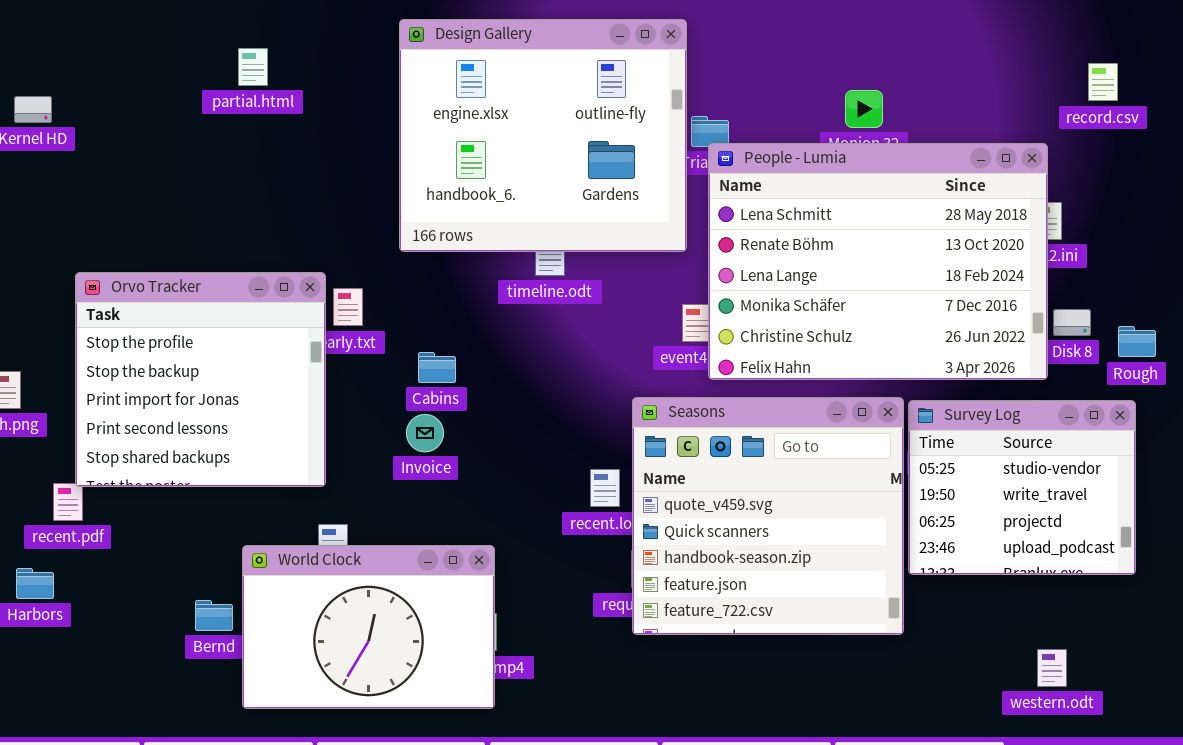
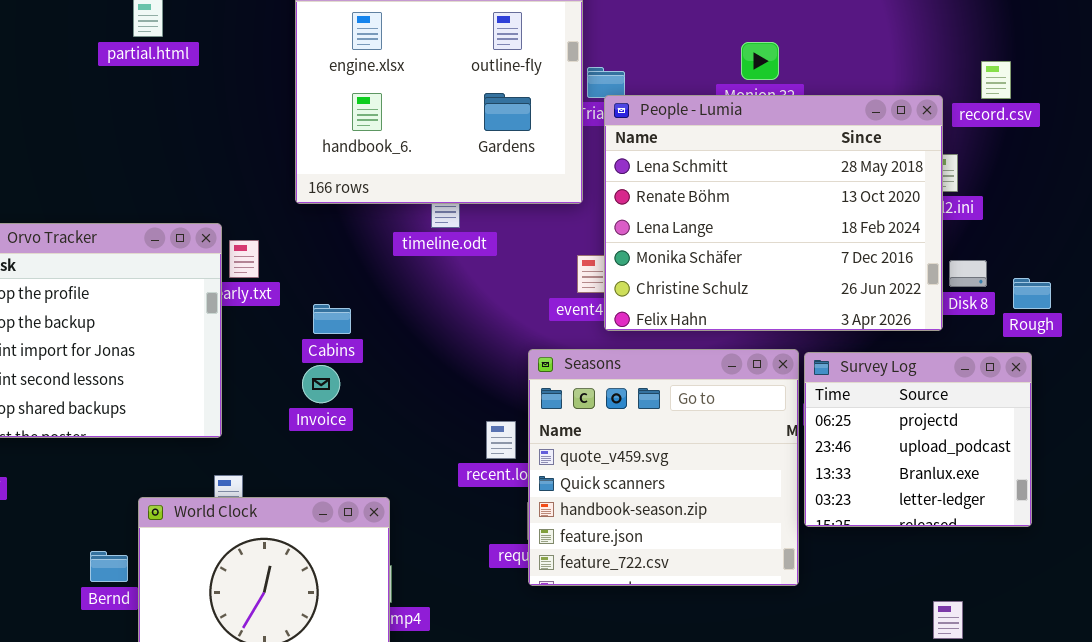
record.csv: [1088,63,1118,101] -> [981,61,1011,99], moved
Survey Log: [908,400,1136,575] -> [804,352,1032,527], scrolled down 2 rows

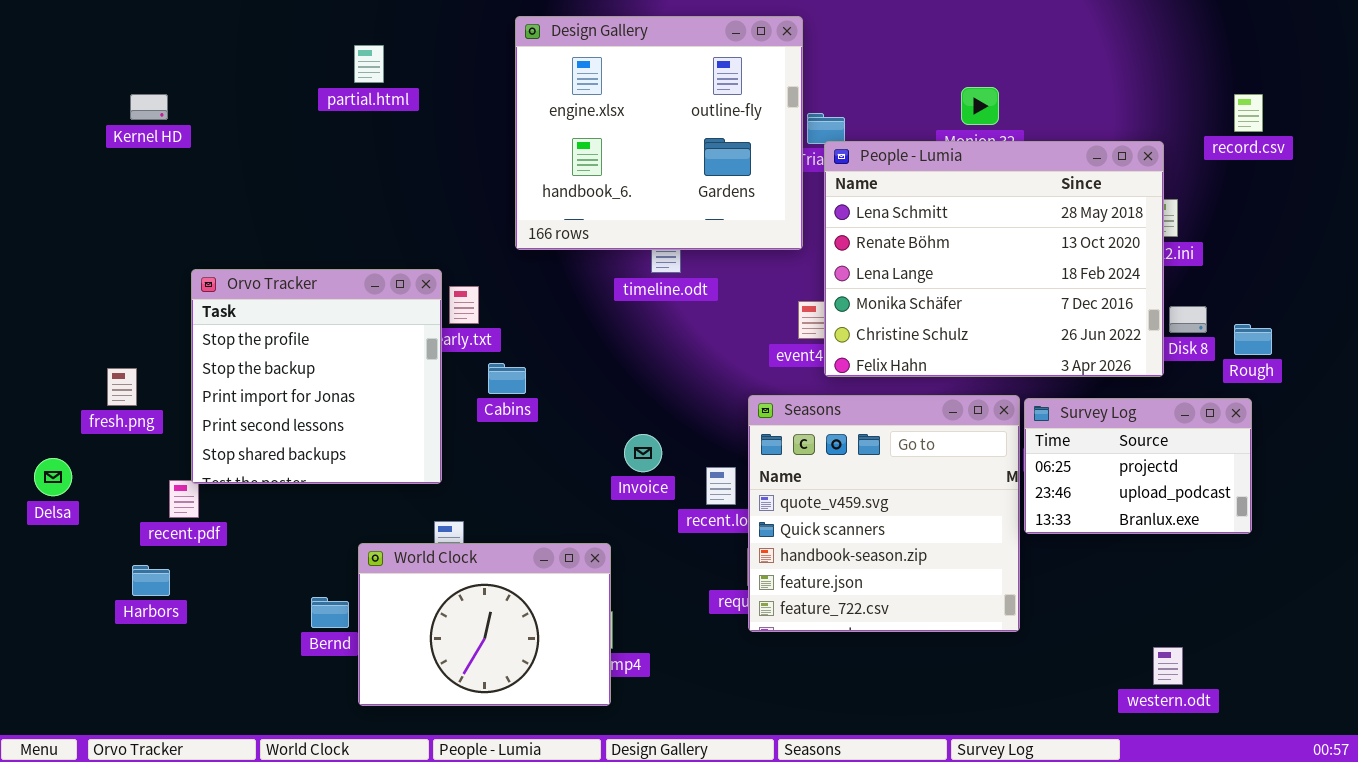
record.csv: [981,61,1011,99] -> [1234,94,1263,132], moved
Cabins: [313,304,351,334] -> [488,363,526,394], moved
Survey Log: [804,352,1032,527] -> [1024,398,1252,534], resized
Invoice: [302,365,340,403] -> [624,434,662,472], moved

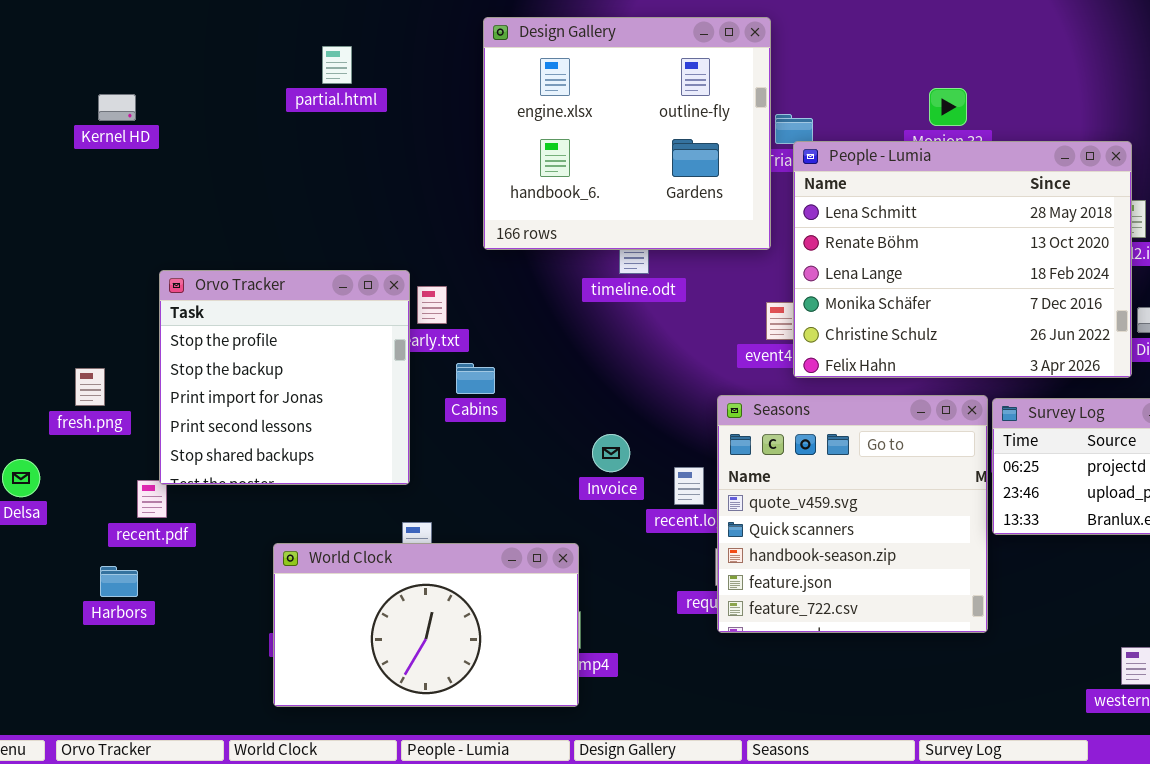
World Clock: [358,543,611,706] -> [273,543,579,707], resized

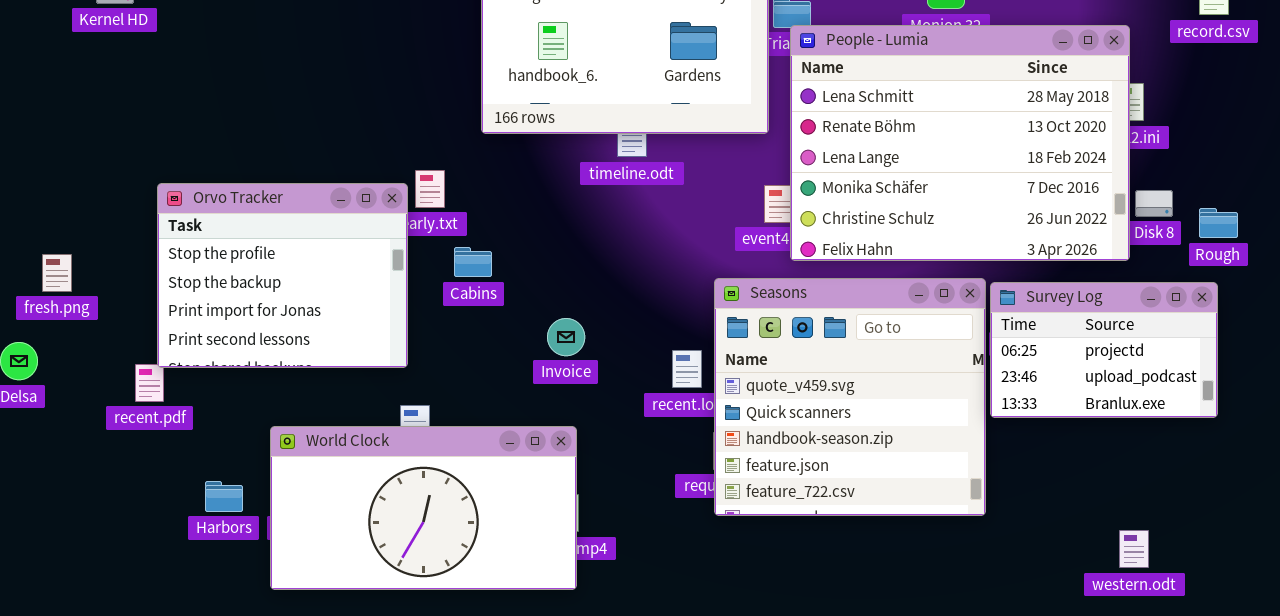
Orvo Tracker: [159,270,410,485] -> [157,183,408,368], resized
fresh.png: [75,368,105,406] -> [42,254,72,292], moved
Invoice: [592,434,630,472] -> [547,318,585,356], moved
Harbors: [100,566,138,597] -> [205,481,243,512], moved

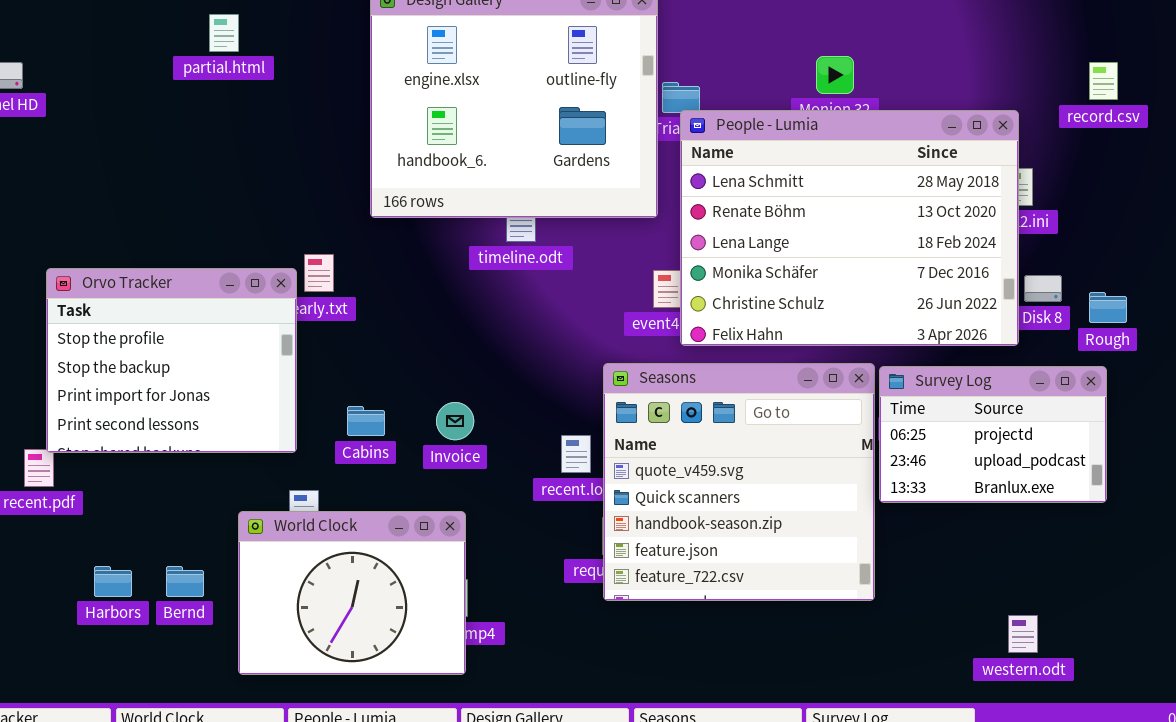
Cabins: [454,247,492,277] -> [347,406,385,436], moved
World Clock: [270,426,577,590] -> [238,511,466,675], resized

